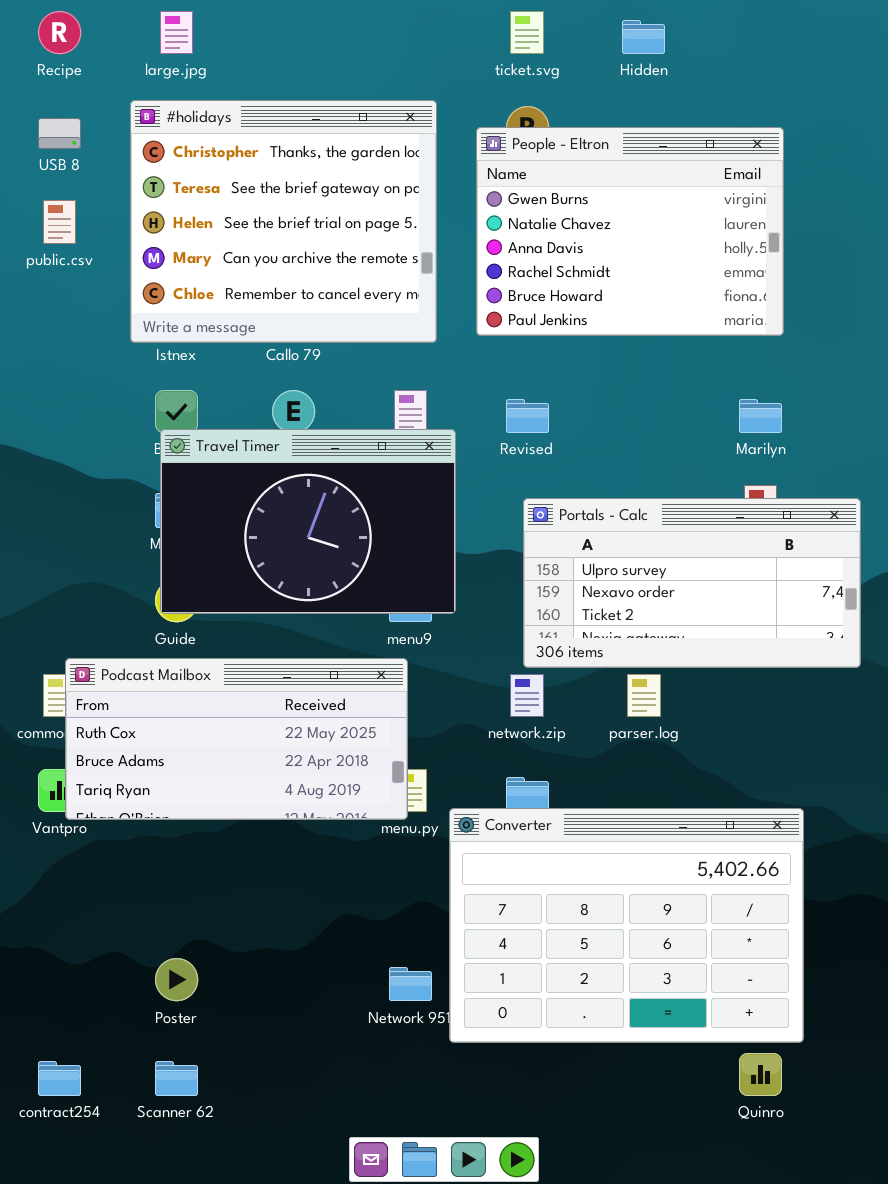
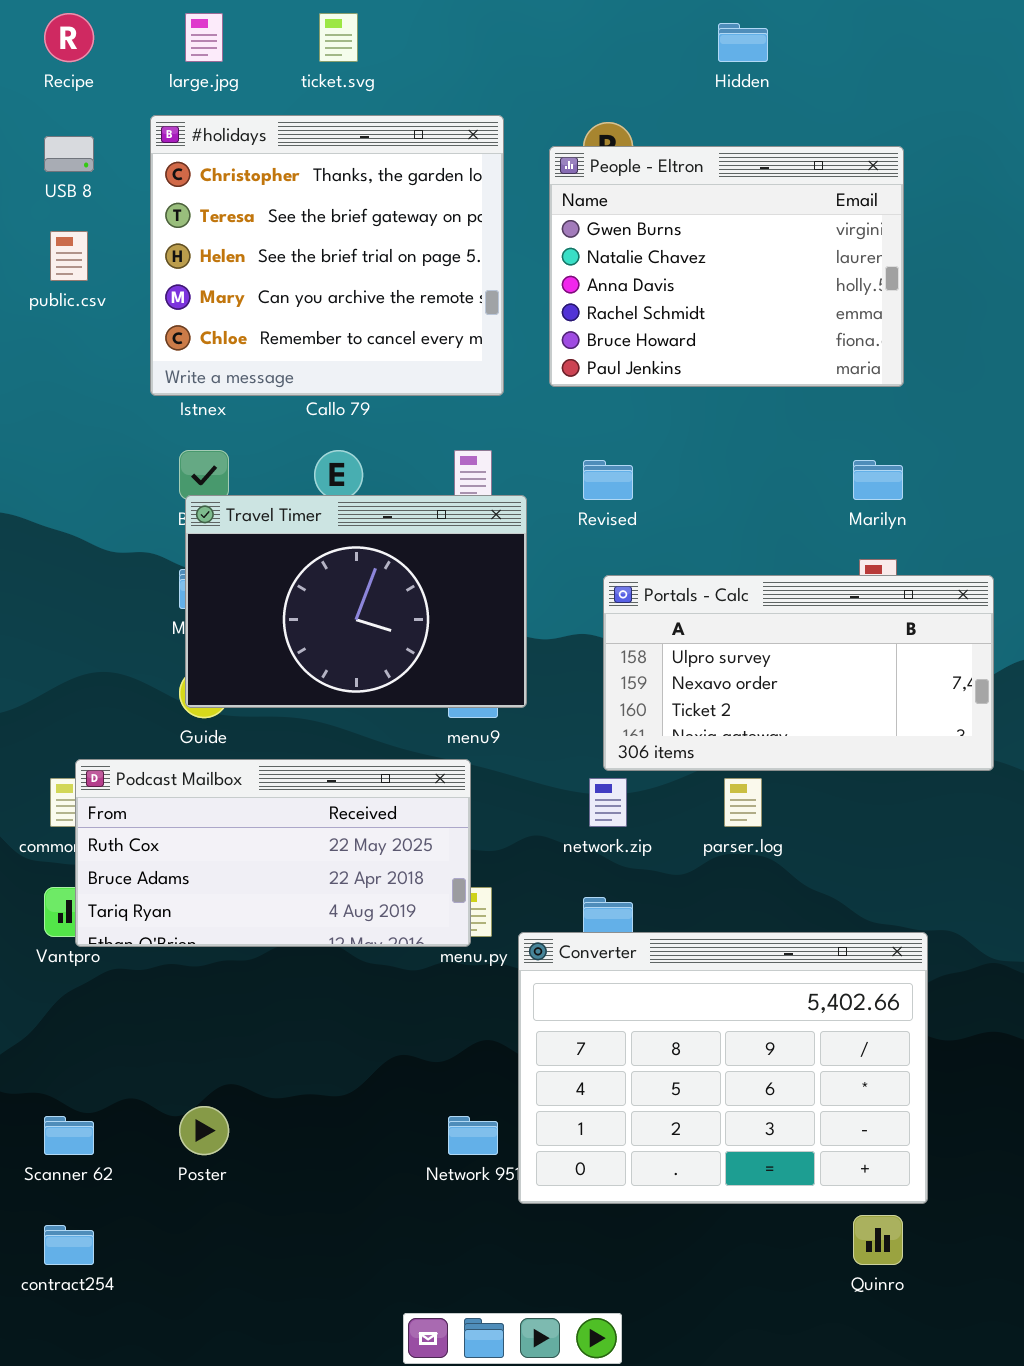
ticket.svg: [510,11,544,54] -> [319,13,358,62], moved
Scanner 62: [155,1061,198,1096] -> [44,1116,94,1155], moved

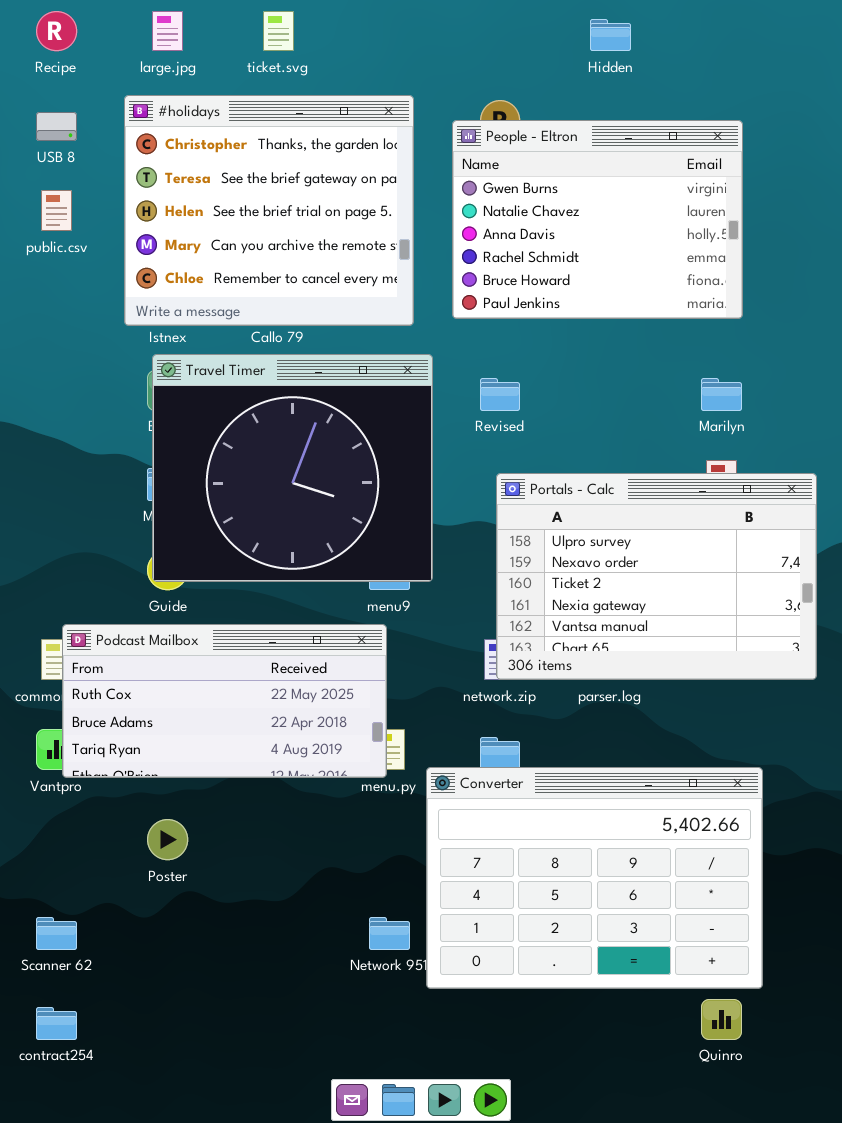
Travel Timer: [185,495,527,708] -> [152,354,433,582], resized
Portals - Calc: [603,575,994,771] -> [496,473,817,680], resized
Poster: [179,1106,229,1155] -> [147,819,188,860], moved

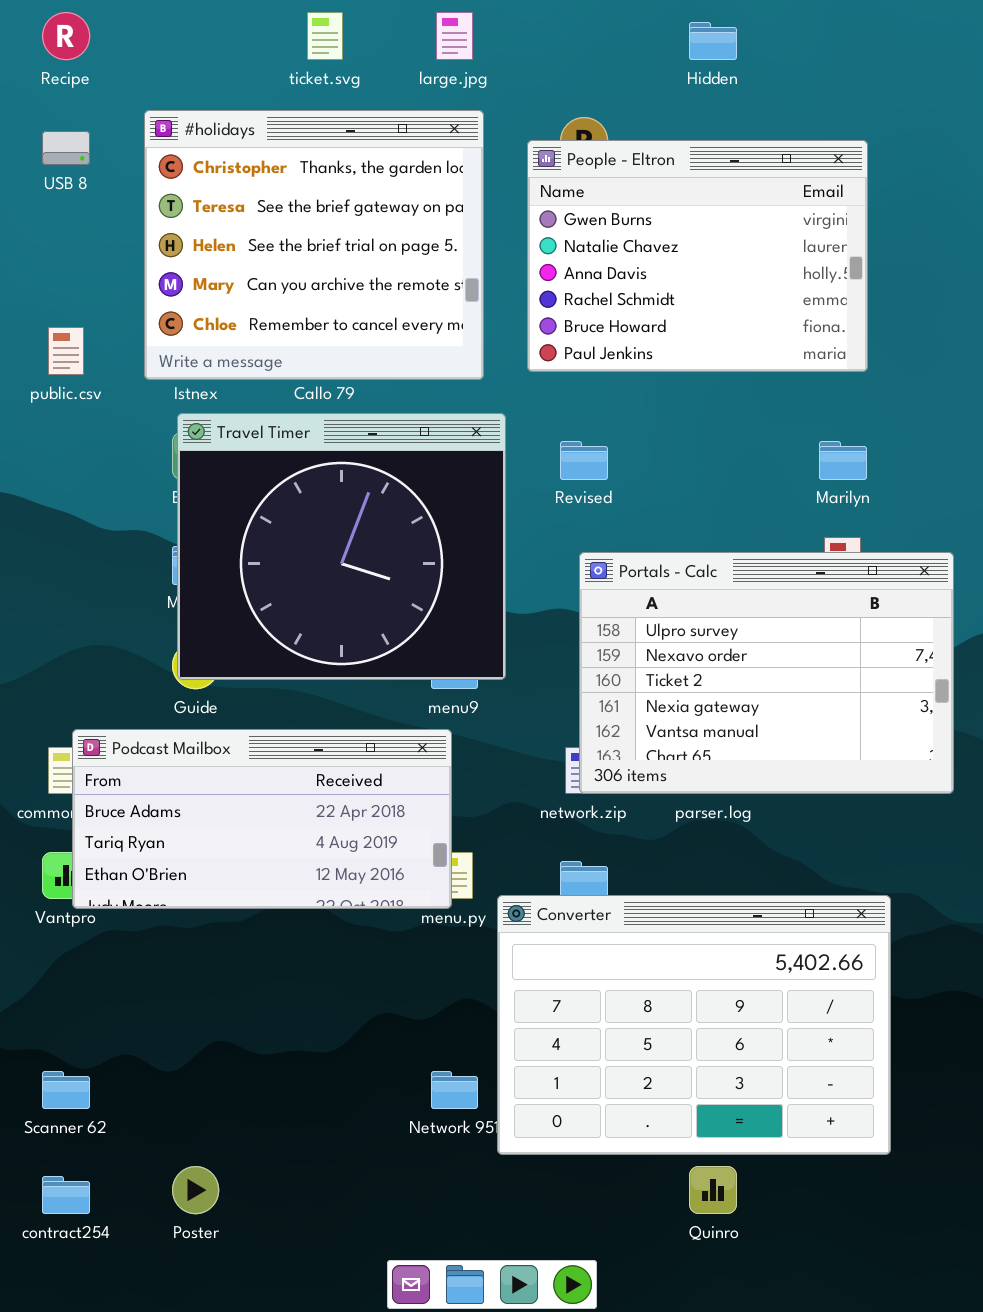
large.jpg: [152,11,183,51] -> [436,12,473,60], moved
public.csv: [41,190,72,231] -> [48,327,84,375], moved
Podcast Mailbox: [62,624,387,778] -> [72,729,452,909], scrolled down 1 row
Poster: [147,819,188,860] -> [172,1166,219,1214], moved
Quinro: [701,999,742,1040] -> [689,1166,737,1214], moved

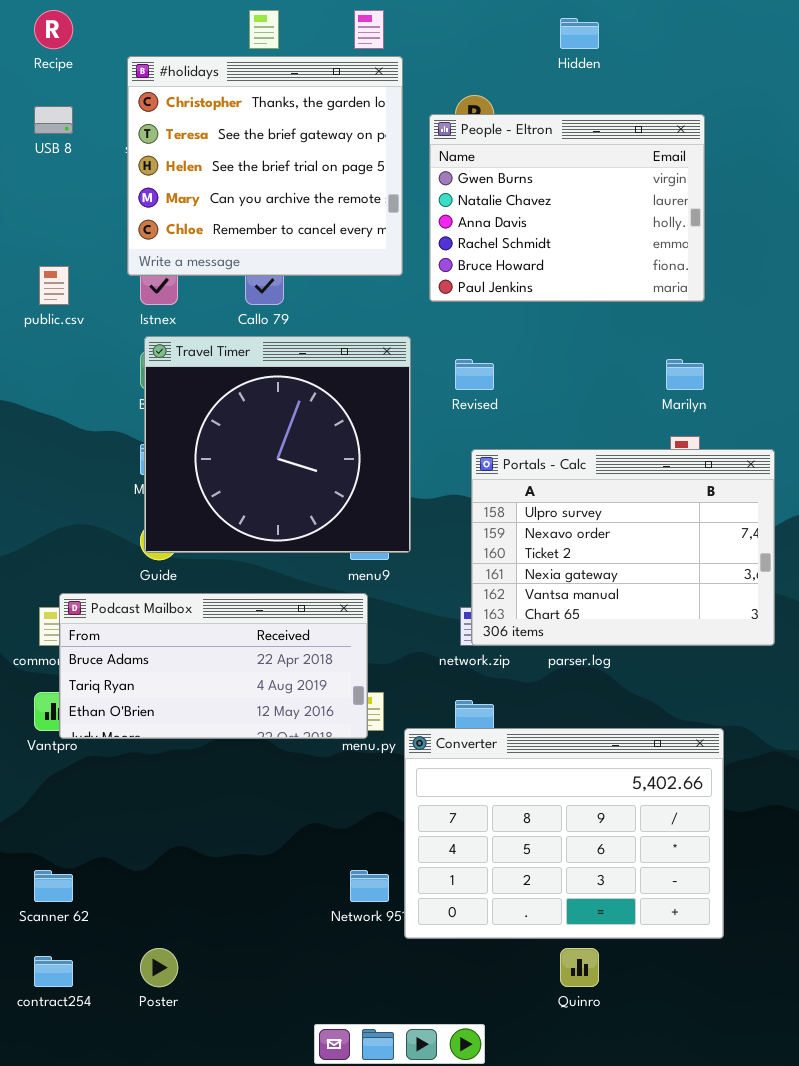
#holidays: [144,110,484,380] -> [127,56,403,276], moved

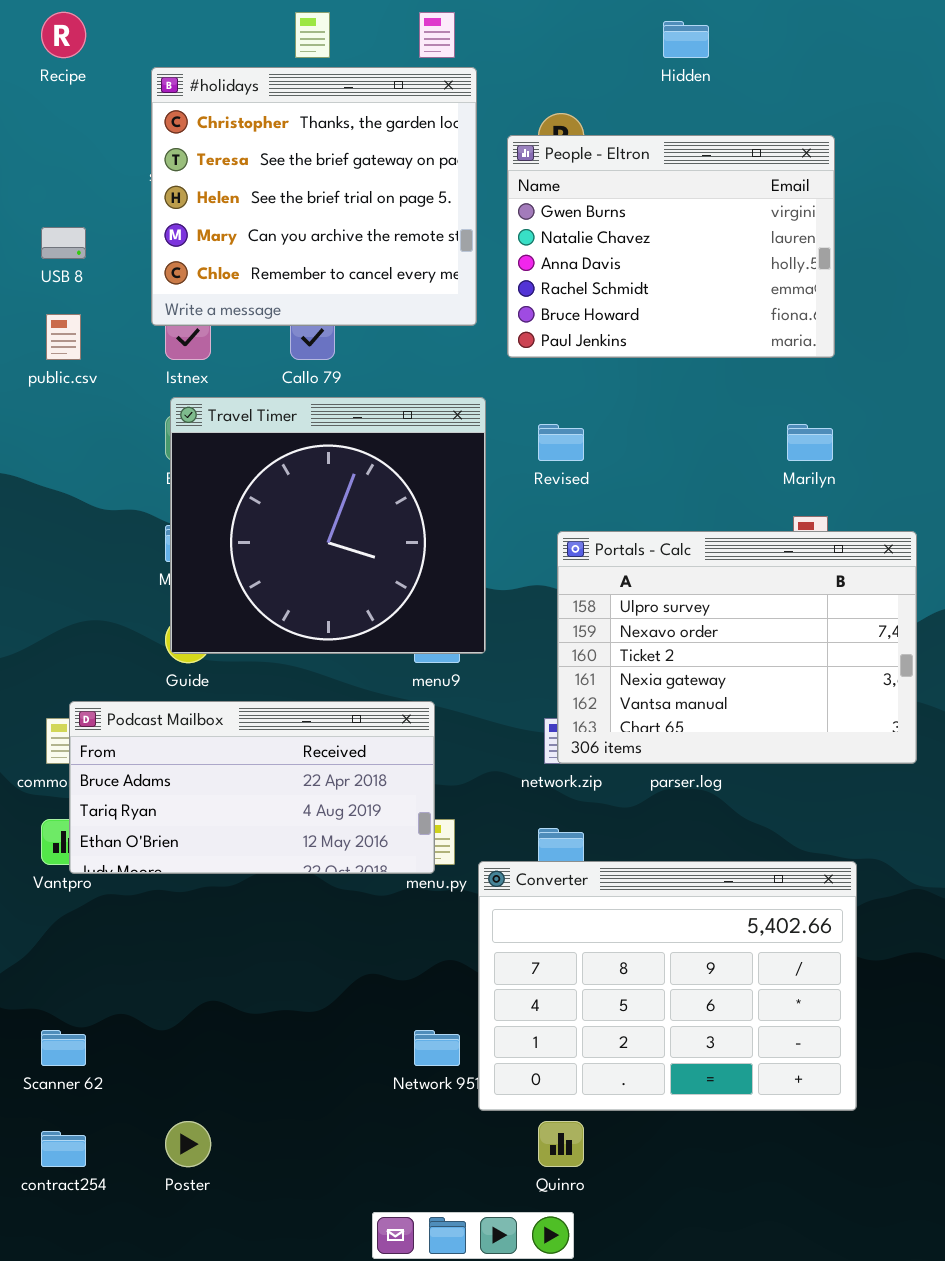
USB 8: [34,106,73,134] -> [41,227,86,259], moved
Quinro: [560,948,599,987] -> [538,1121,584,1167], moved

